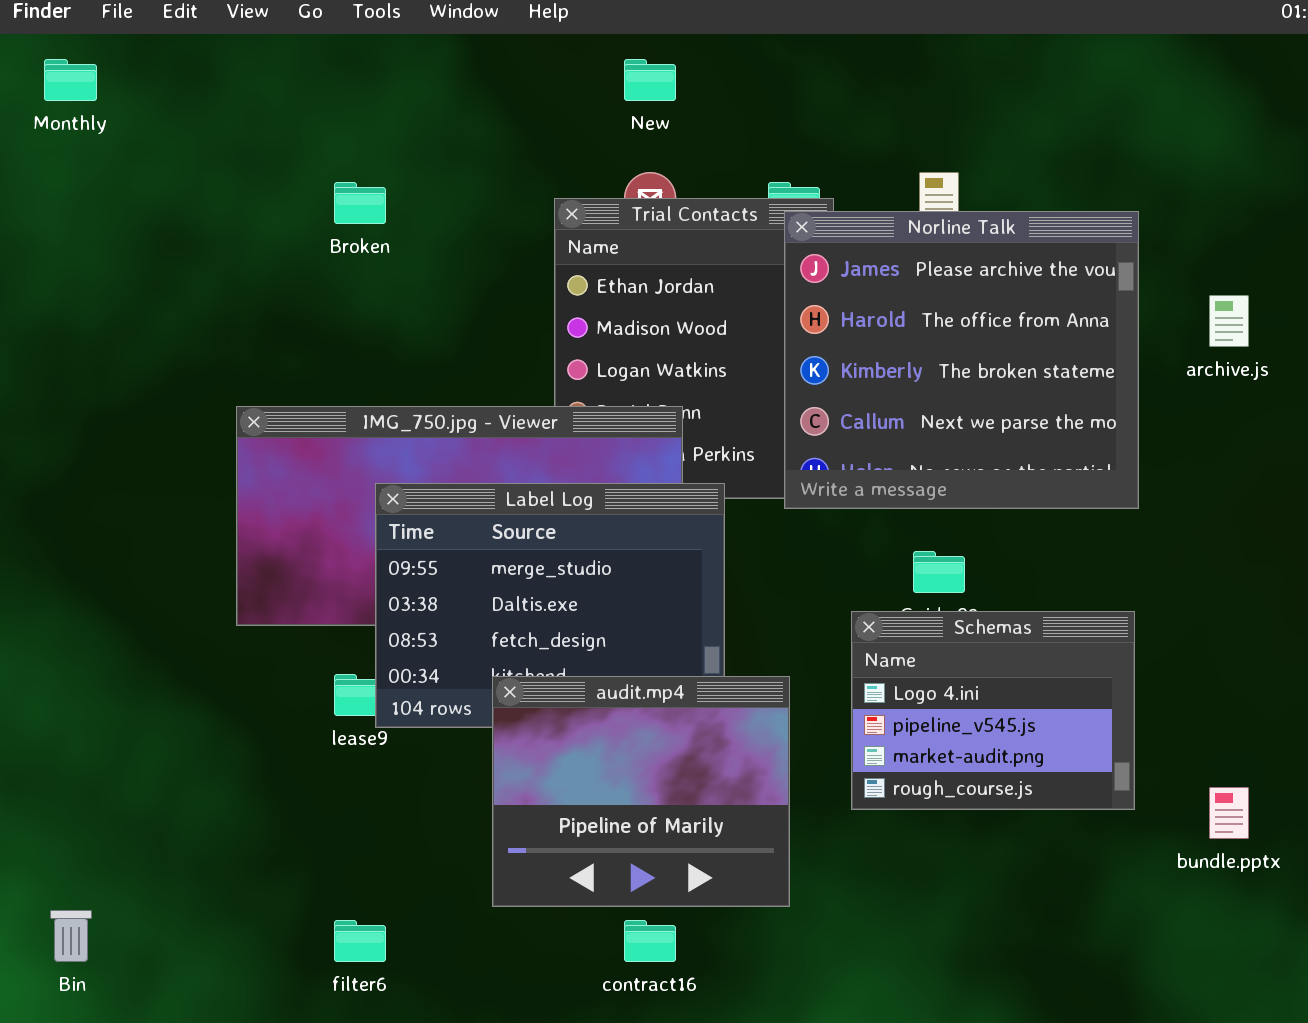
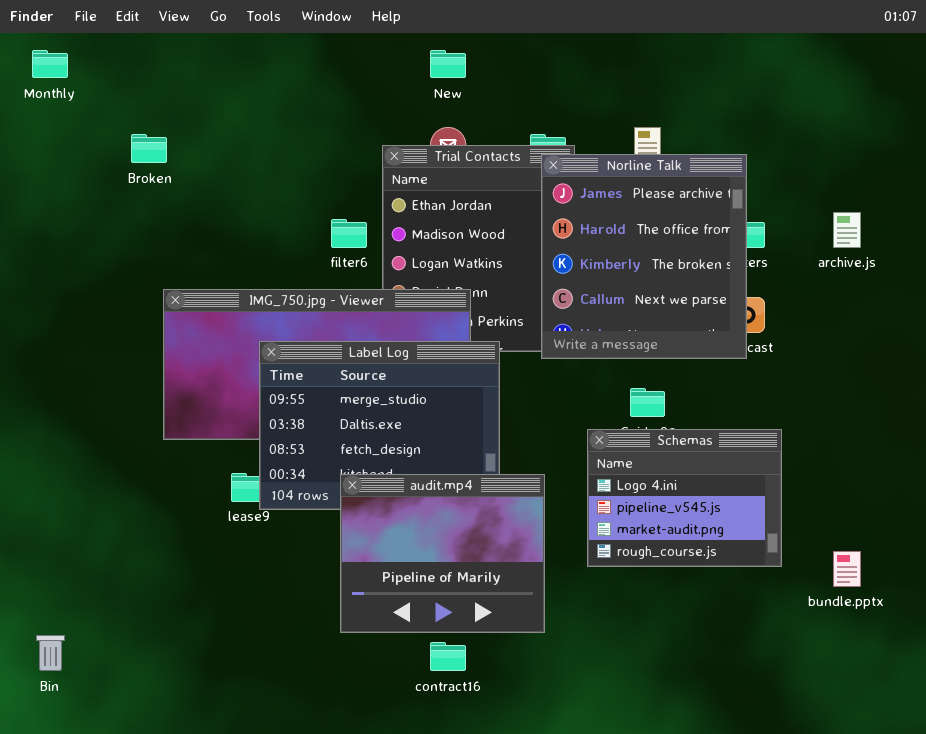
Broken: [334,182,386,224] -> [131,134,167,163], moved
Norline Talk: [784,211,1139,509] -> [541,154,747,359], resized
filter6: [334,920,386,962] -> [331,219,367,248], moved

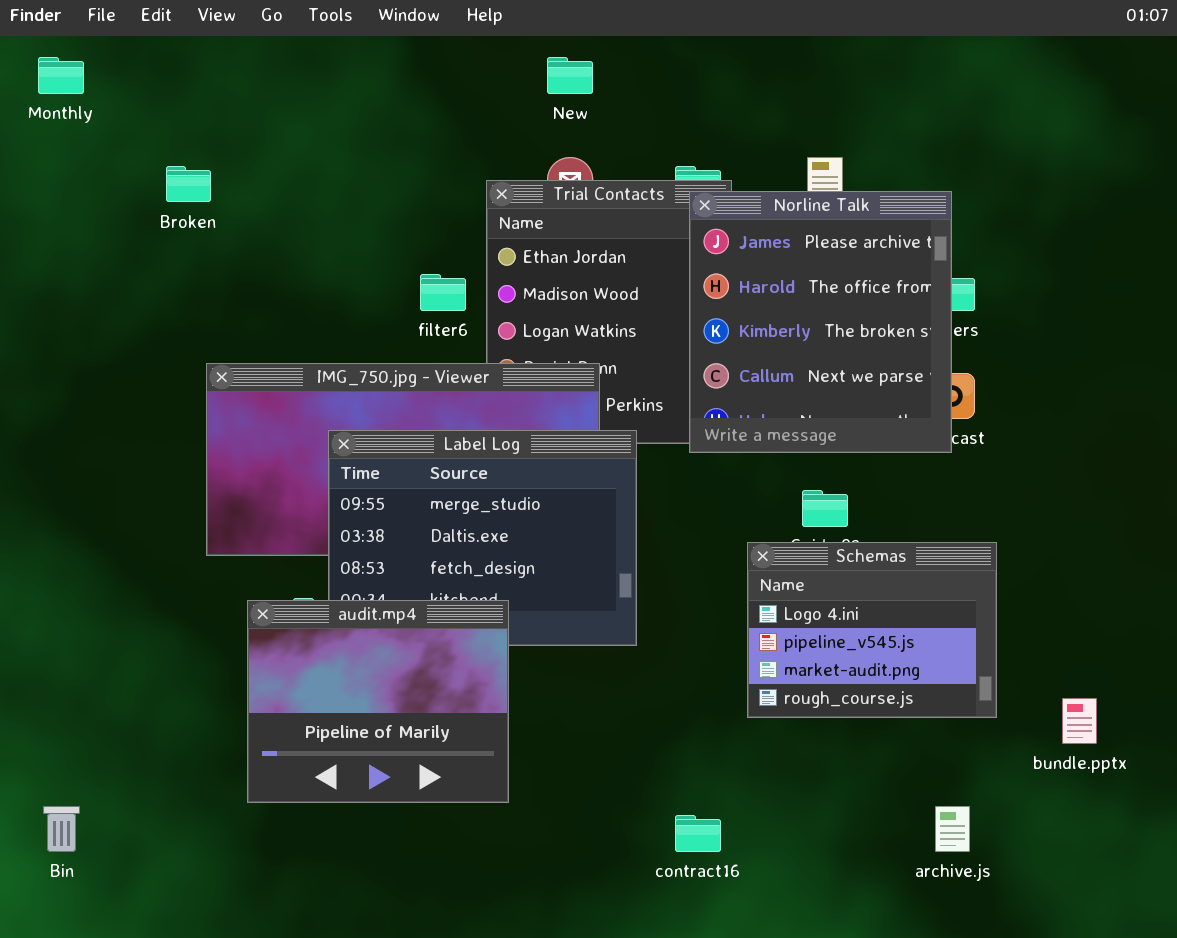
archive.js: [833,212,861,248] -> [935,806,970,852], moved
audit.mp4: [340,474,545,633] -> [247,600,509,803], moved
contract16: [430,642,466,671] -> [675,815,721,852], moved

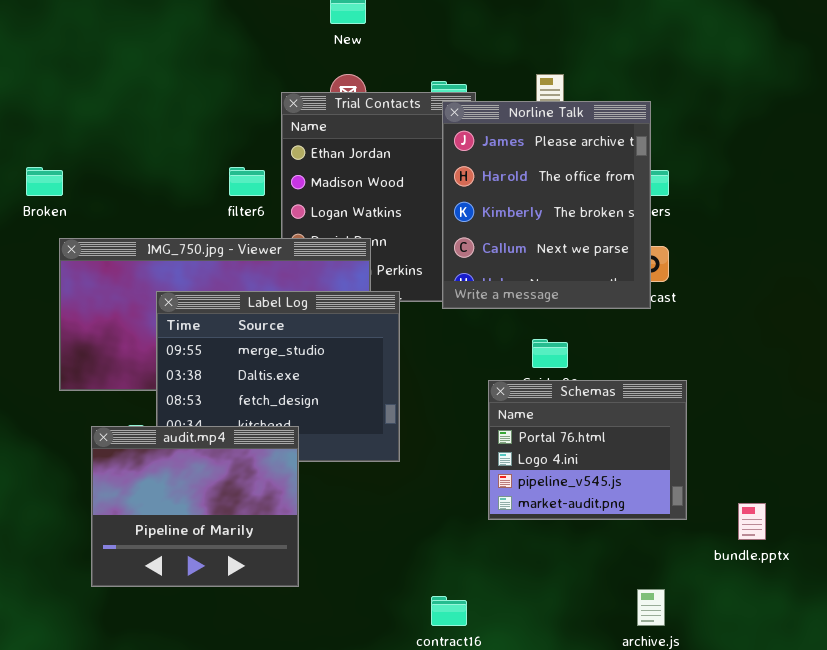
Broken: [166,166,211,202] -> [26,167,63,196], moved
Schemas: [747,542,997,718] -> [488,380,687,520], scrolled up 1 row

